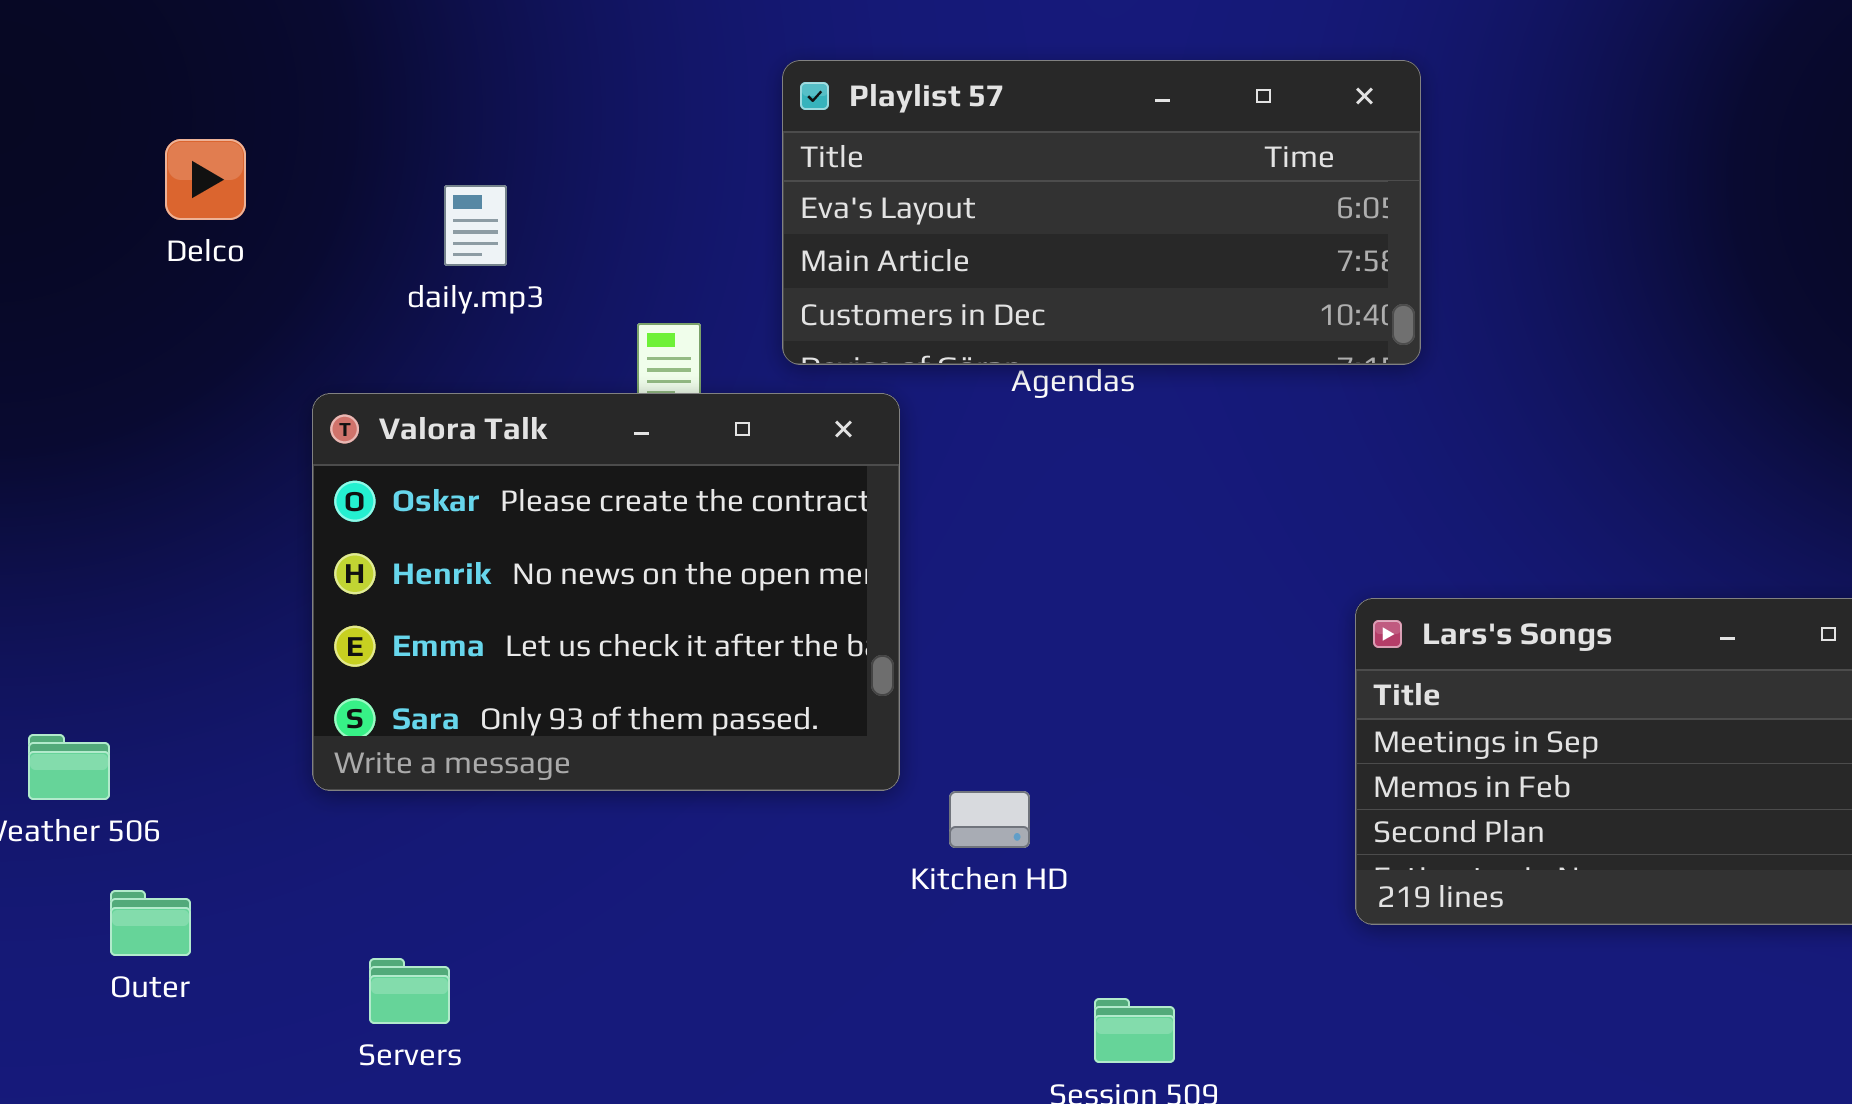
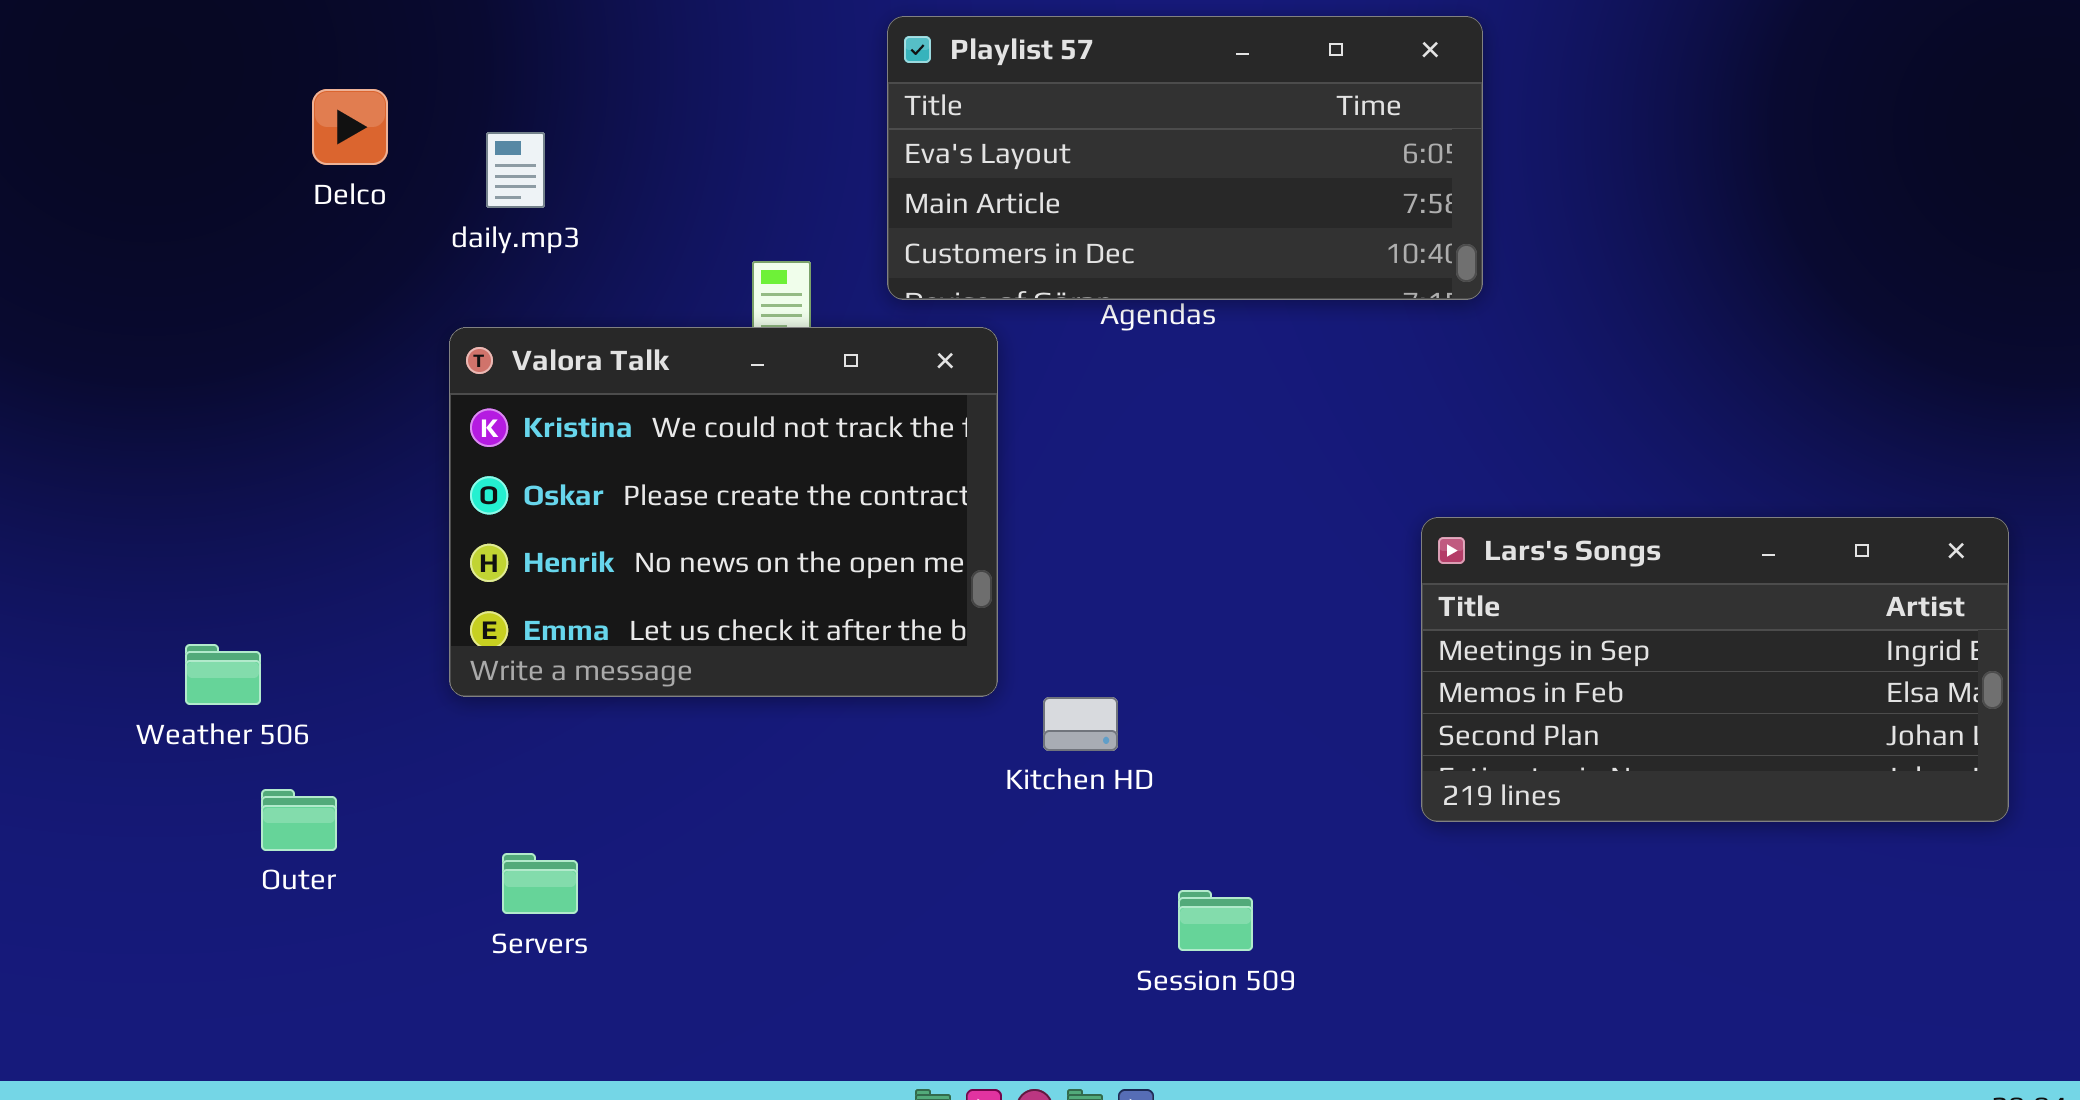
daily.mp3: [444,185,507,266] -> [486,132,545,208], moved
Valora Talk: [312,393,900,791] -> [449,327,998,697], scrolled up 1 row

